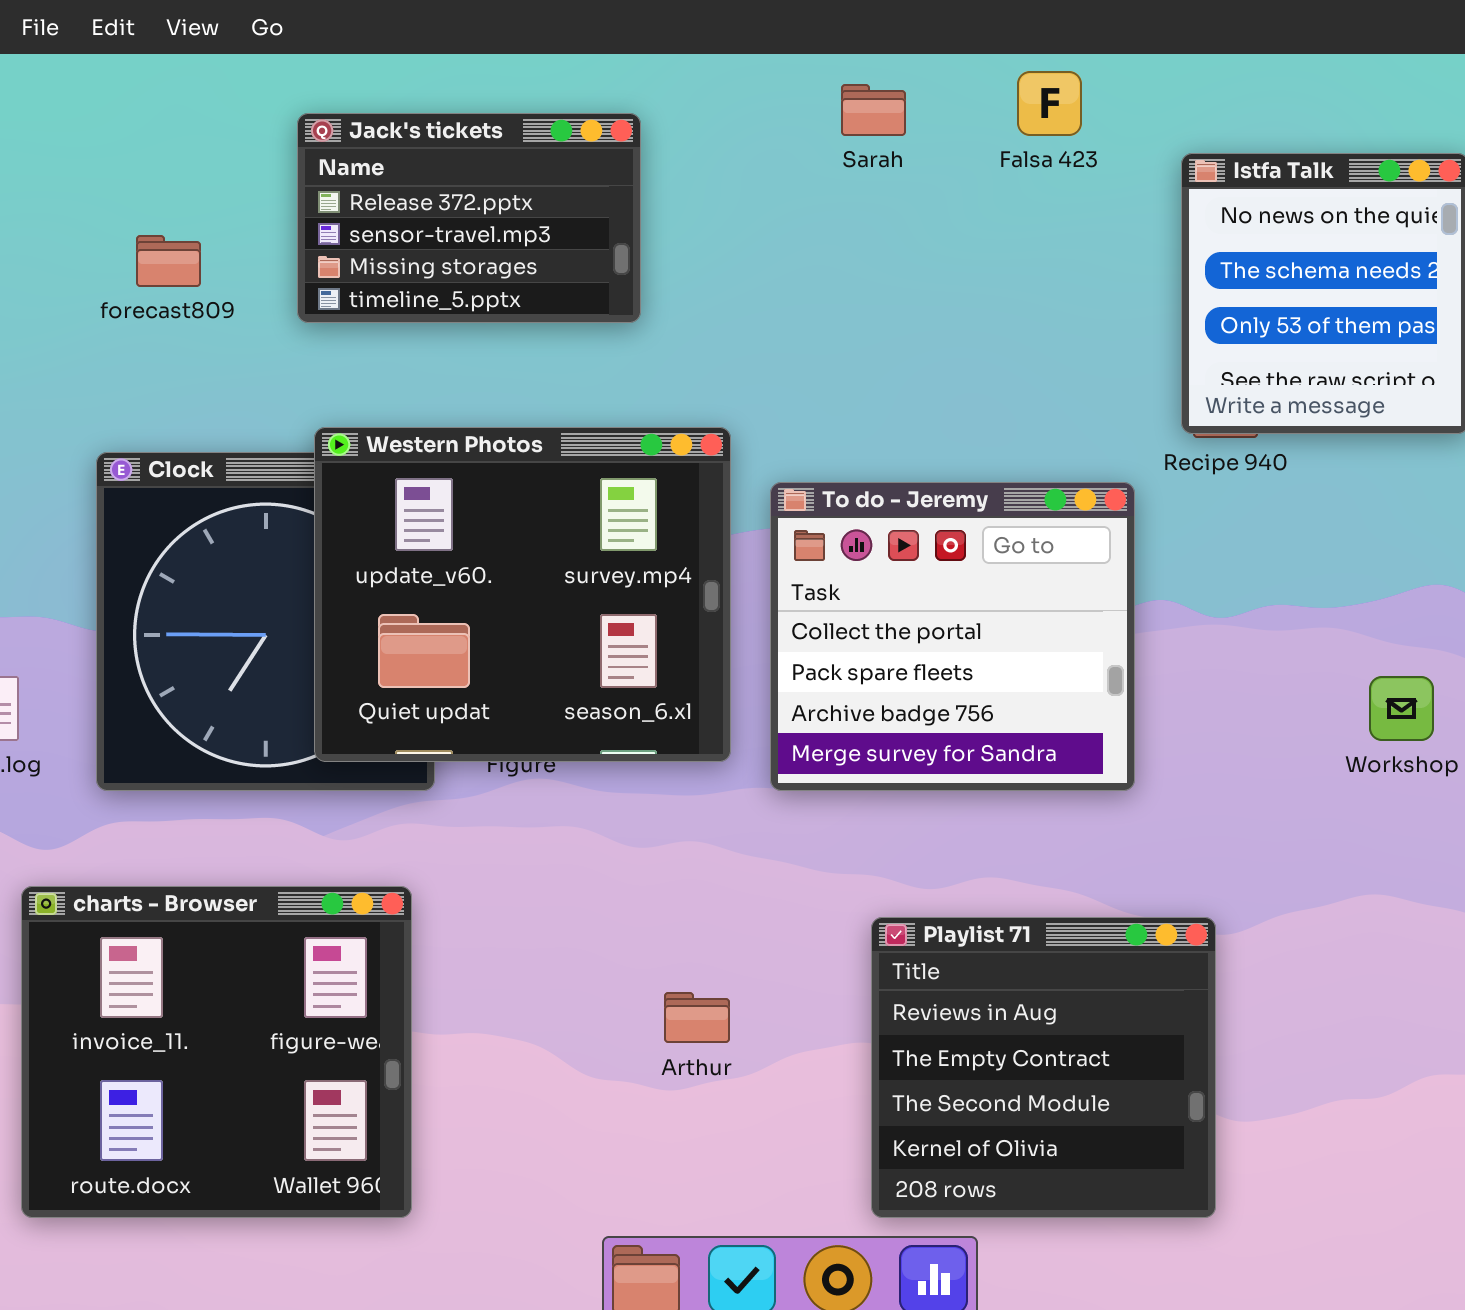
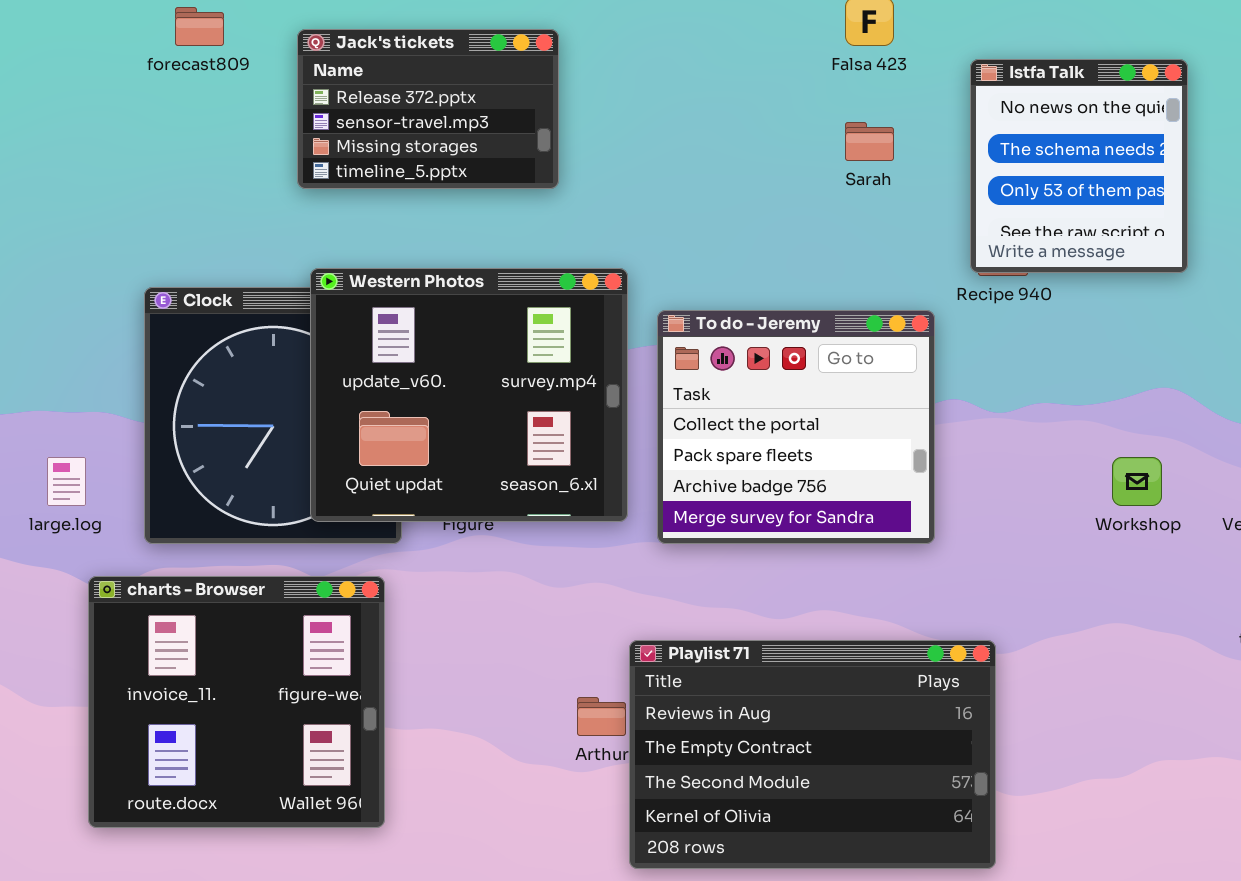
Sarah: [841,84,906,136] -> [845,122,894,161], moved
forecast809: [136,235,201,287] -> [175,7,224,46], moved
charts - Browser: [21,886,412,1218] -> [88,576,385,828], moved
Playlist 71: [871,917,1216,1218] -> [629,640,996,869], resized

